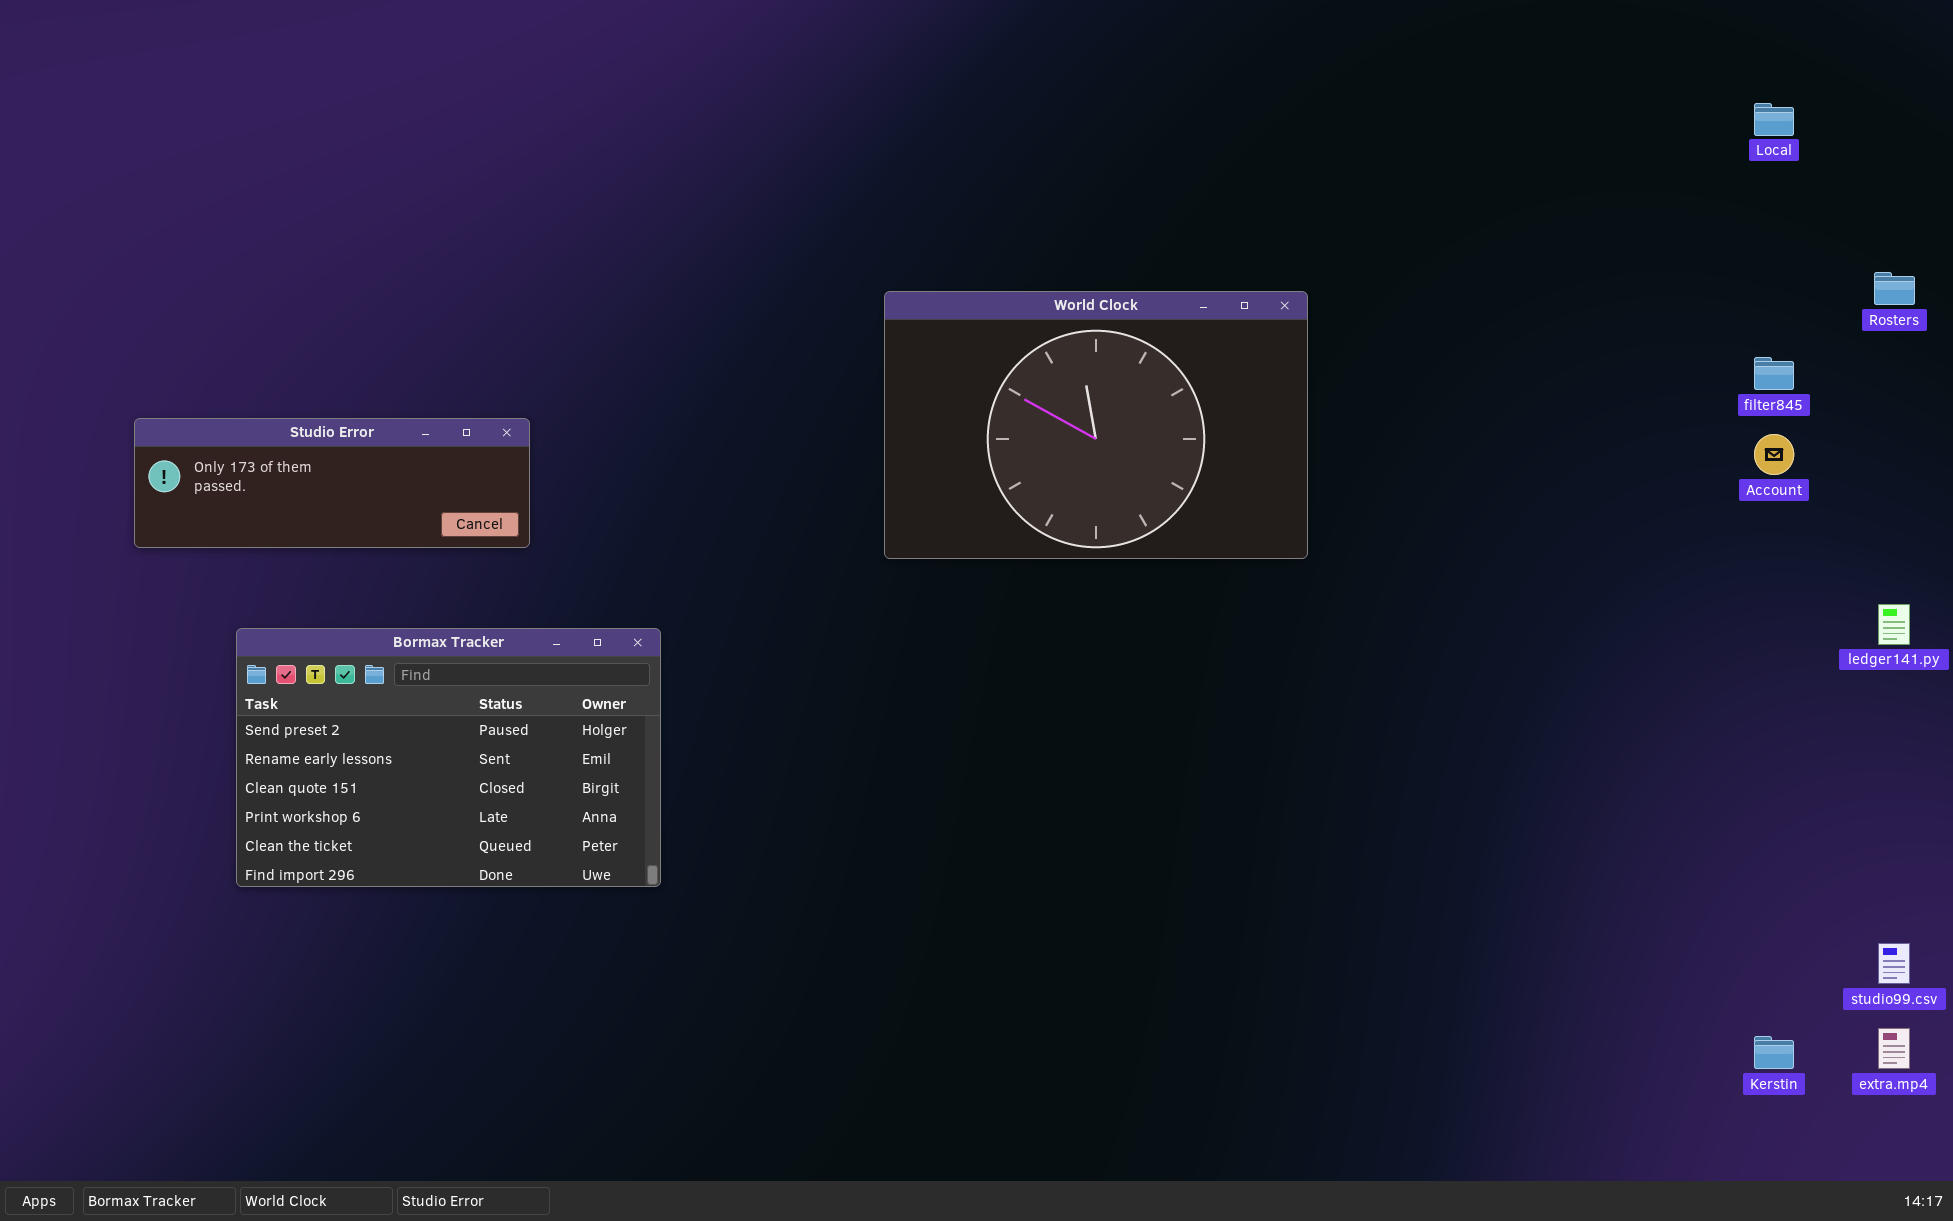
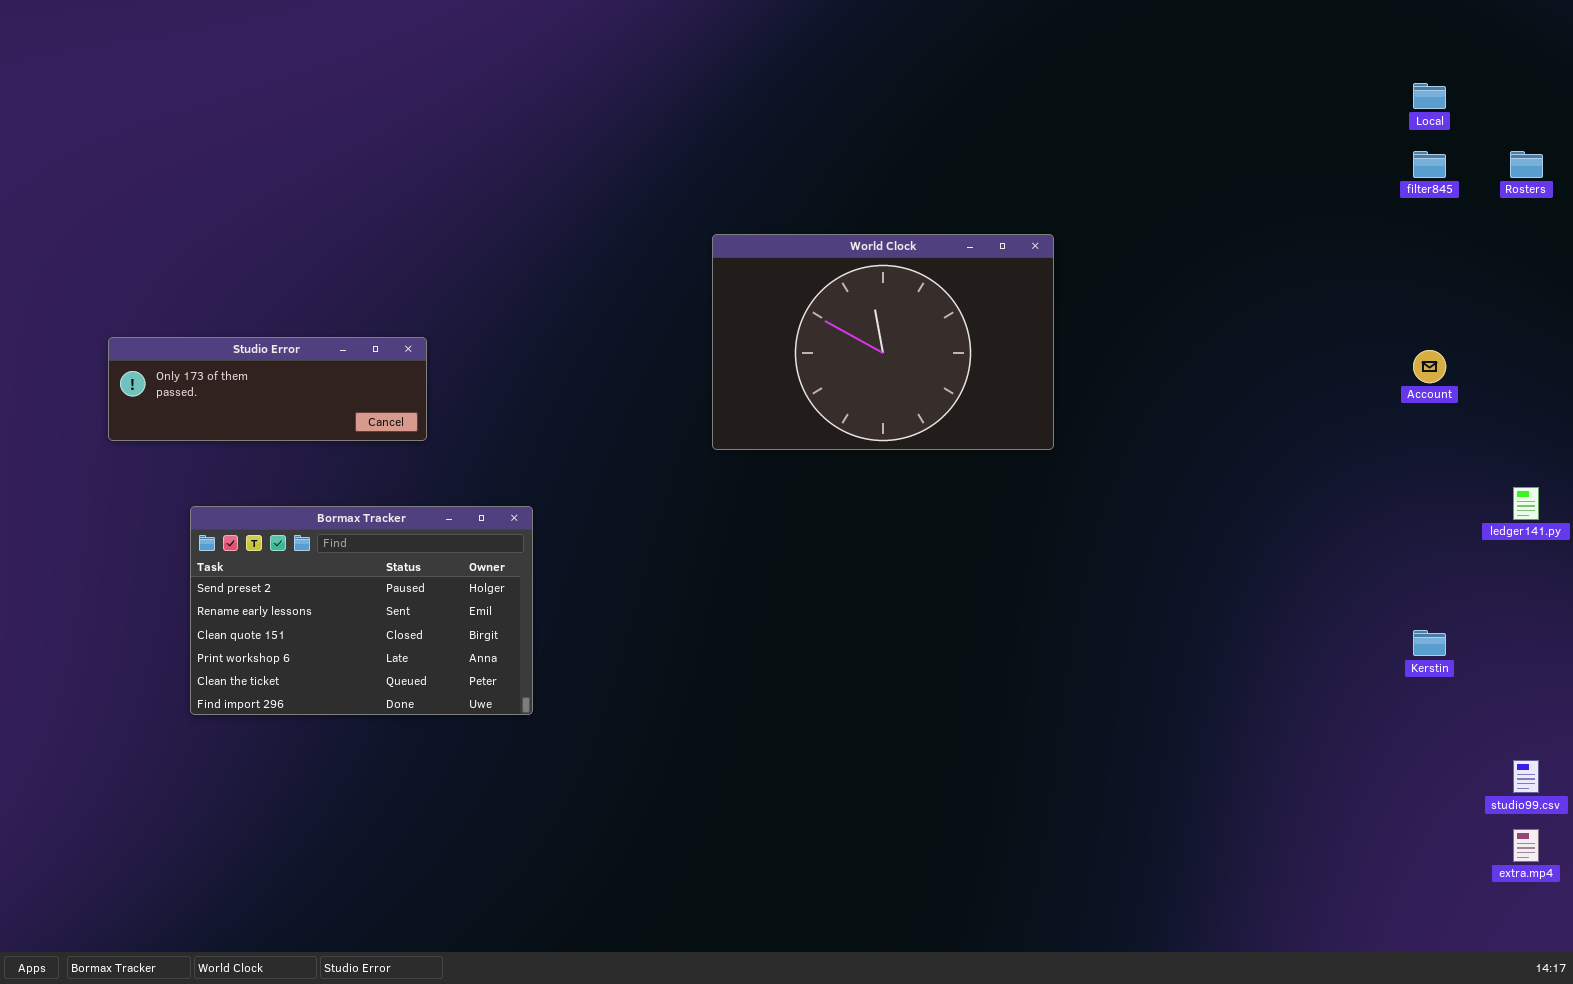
Rosters: [1874,272,1915,305] -> [1510,151,1543,178], moved
filter845: [1754,357,1794,390] -> [1413,151,1446,178], moved
Kerstin: [1754,1036,1794,1069] -> [1413,630,1446,656], moved

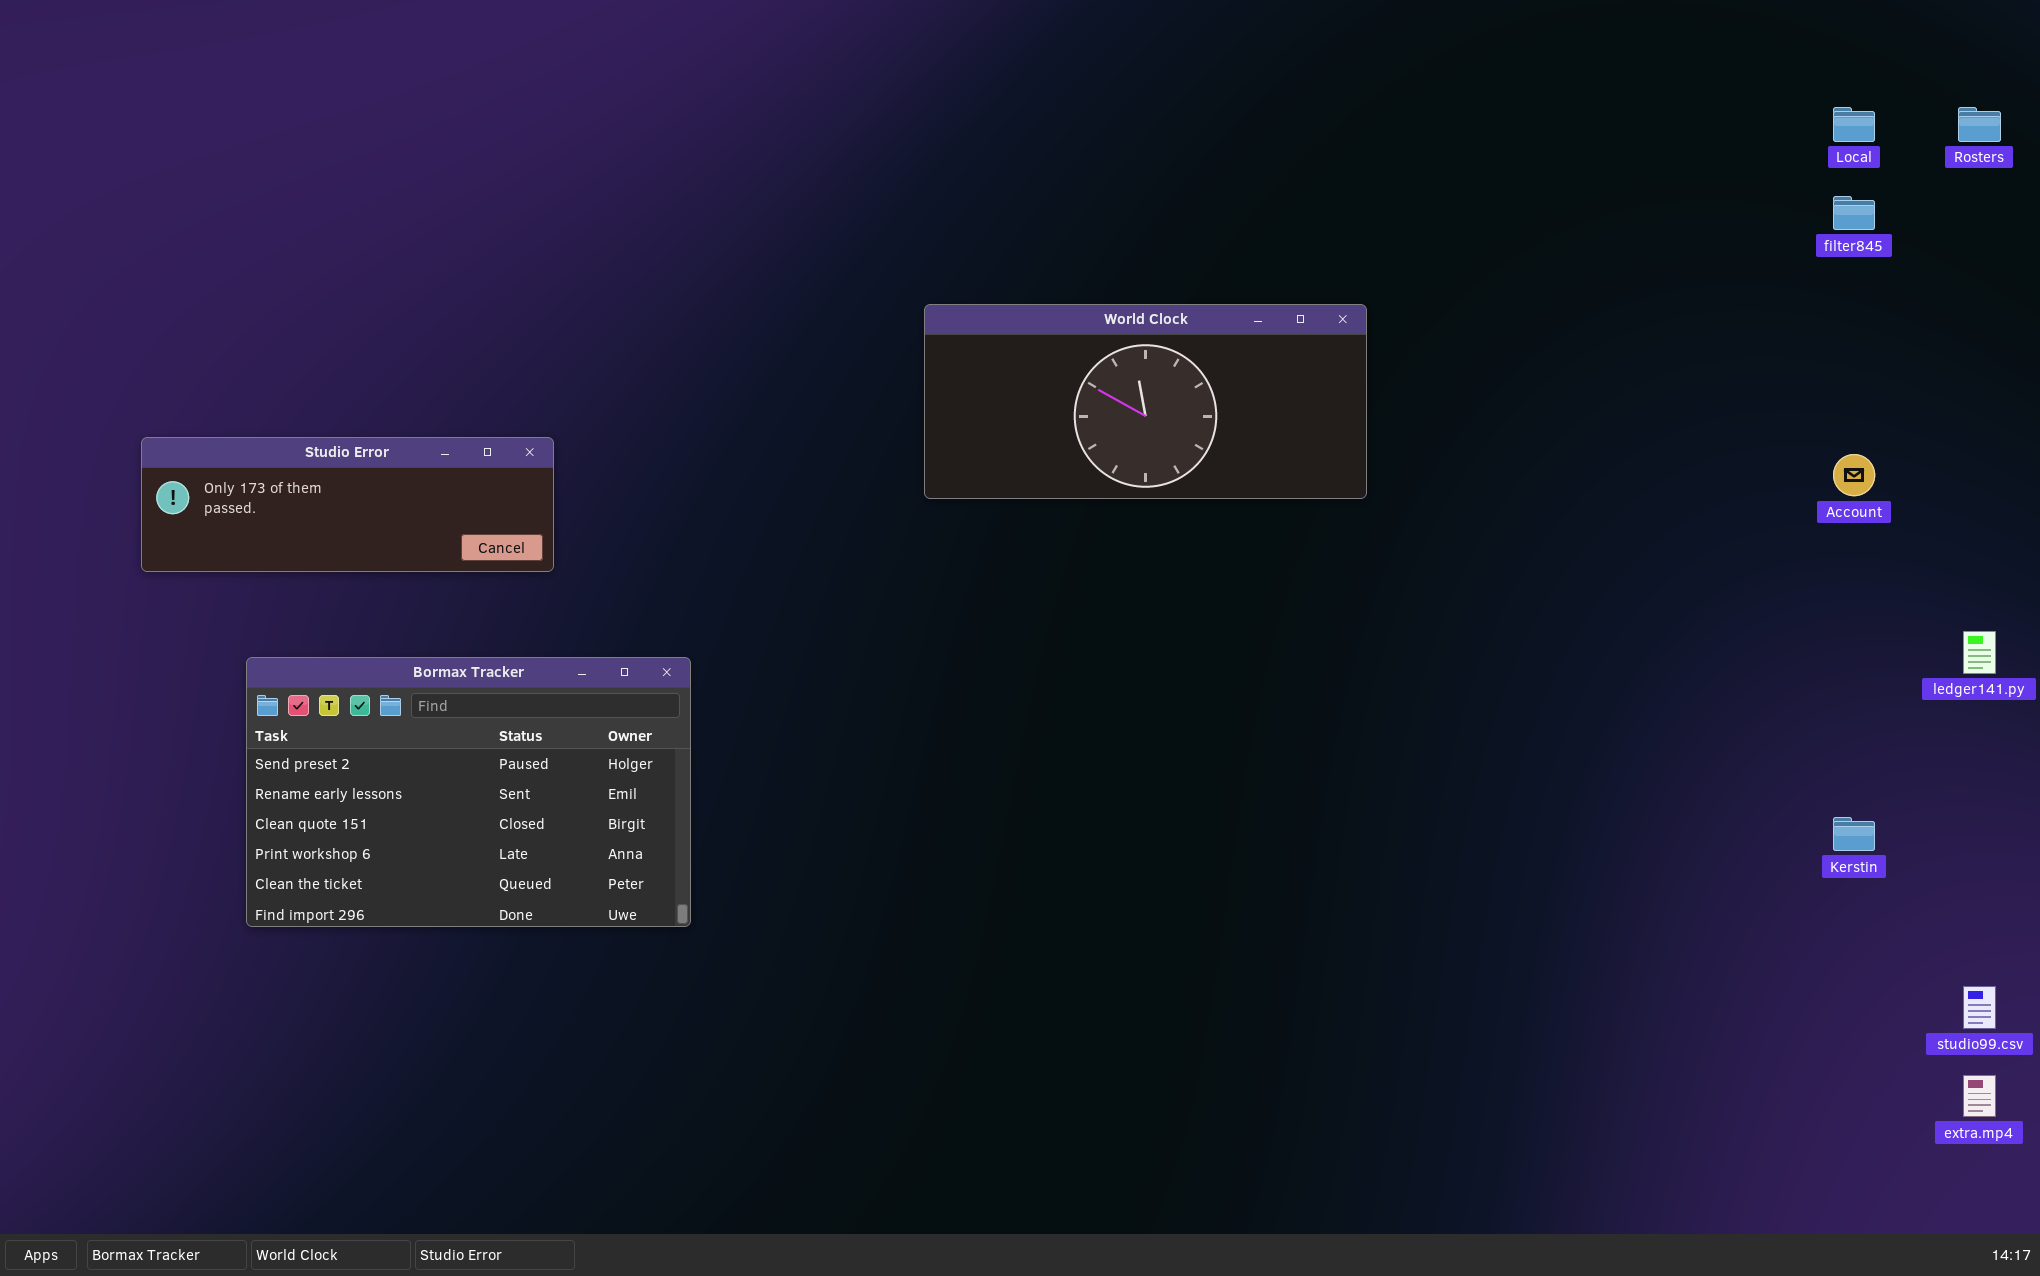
Rosters: [1510,151,1543,178] -> [1958,107,2001,142], moved
World Clock: [712,234,1054,450] -> [924,304,1367,499], resized

